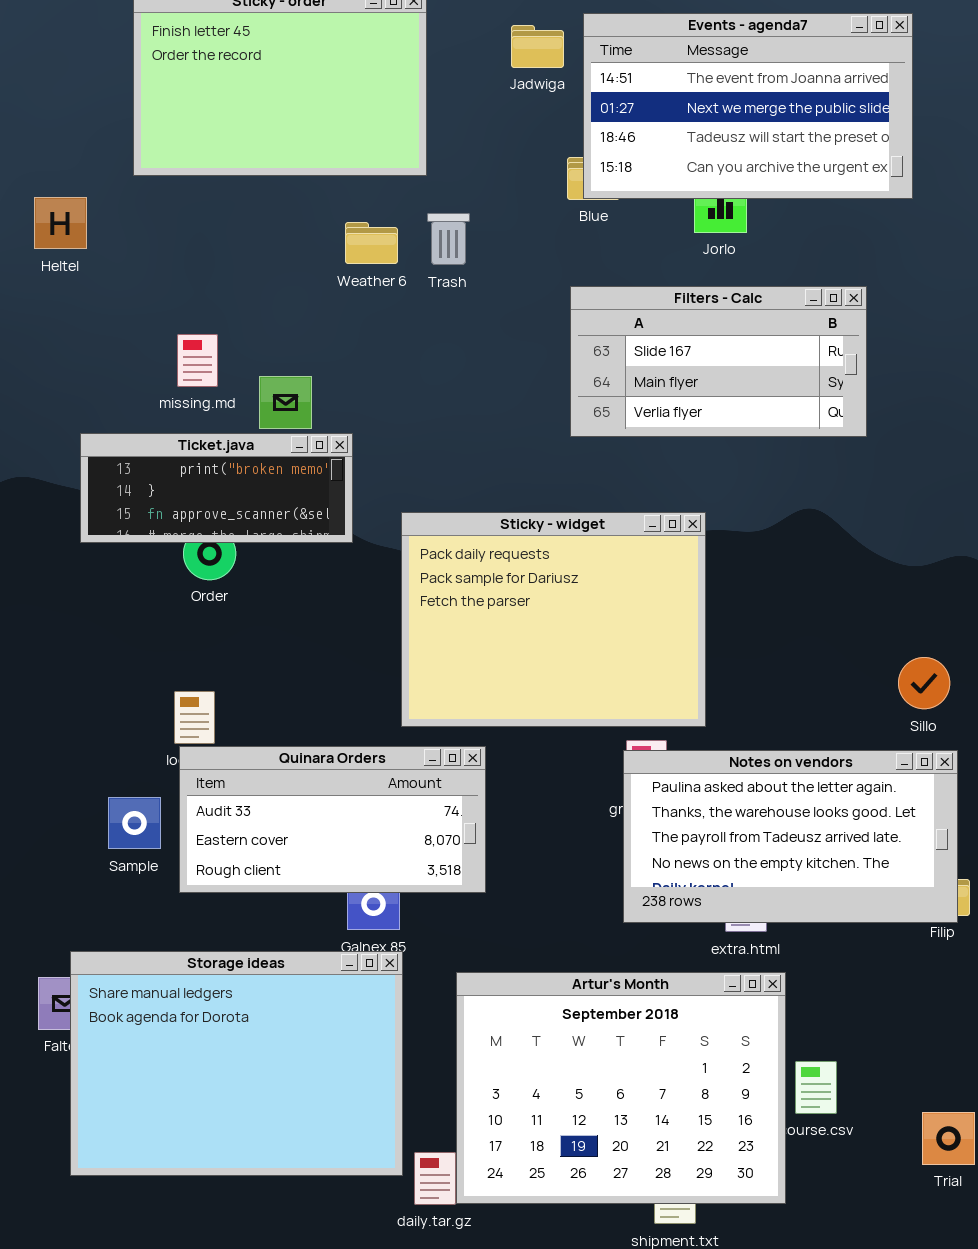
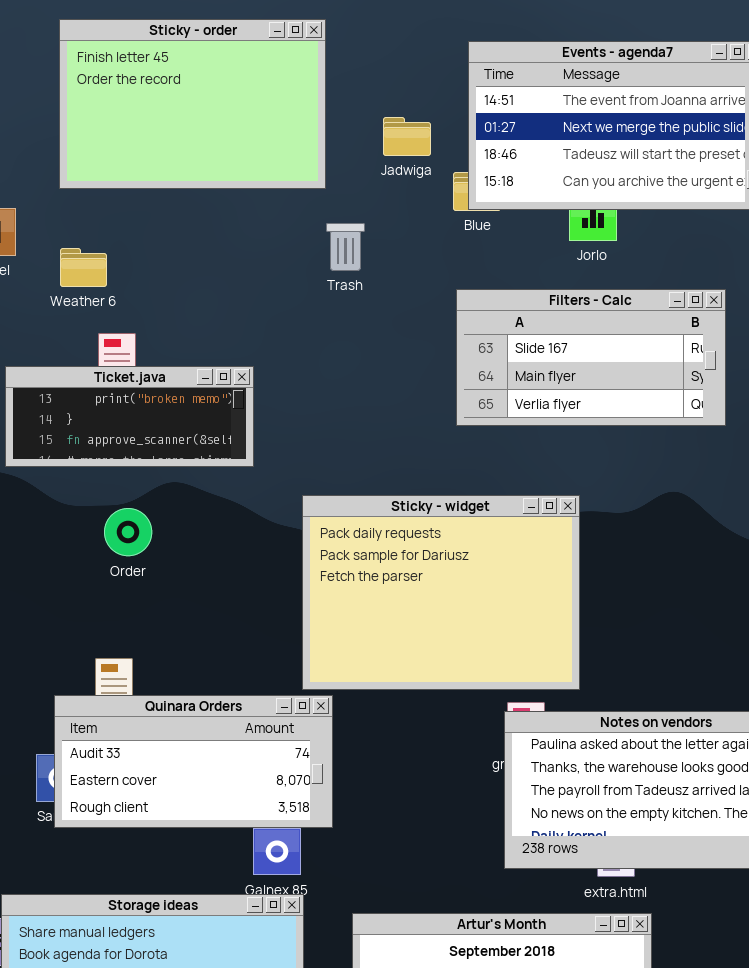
Jadwiga: [511,25,564,68] -> [383,117,431,156], moved
Weather 6: [345,222,398,264] -> [60,248,107,287], moved
Ticket.java: [80,433,353,543] -> [5,366,254,467], moved
Quinara Orders: [179,746,486,893] -> [54,695,333,828], moved

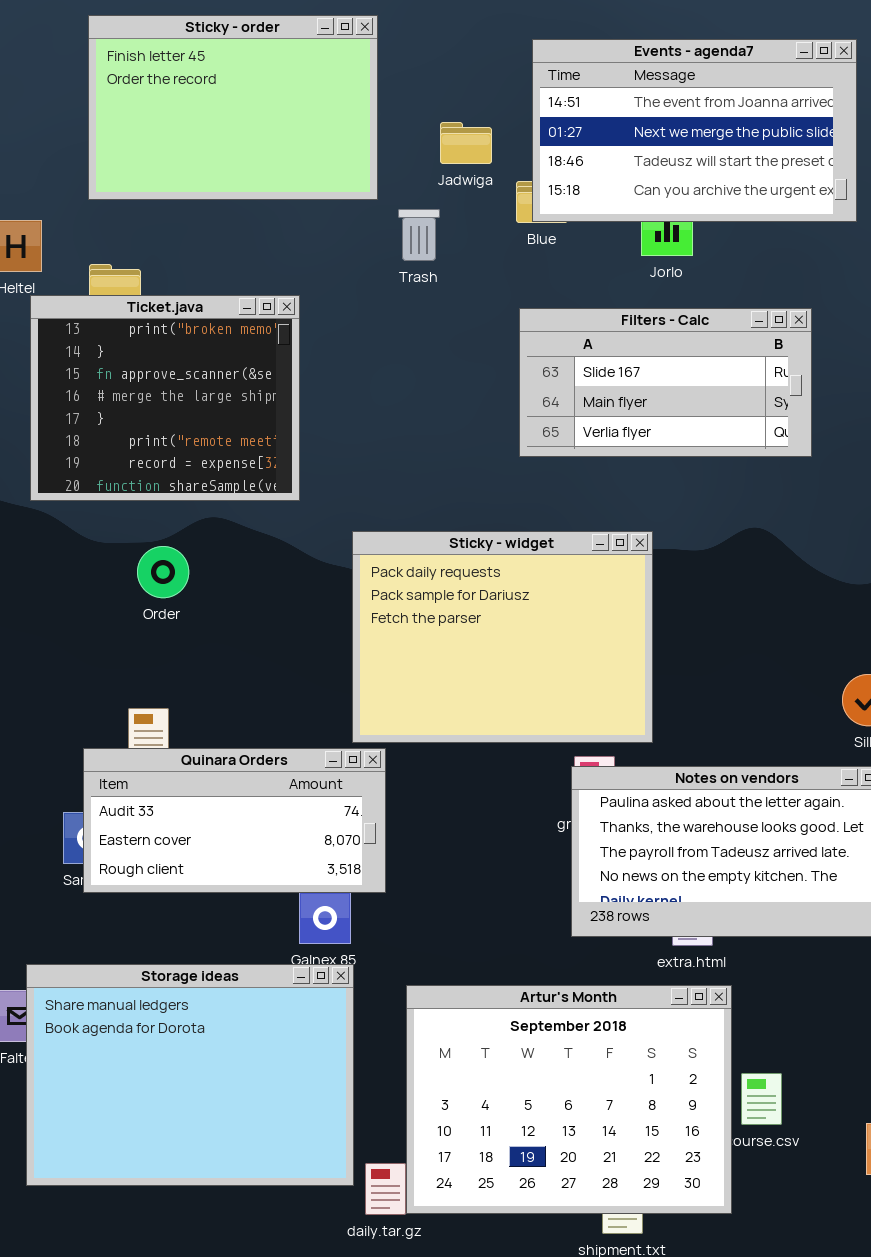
Trash: [326,223,365,271] -> [398,209,440,261], moved
Ticket.java: [5,366,254,467] -> [30,295,300,501], resized

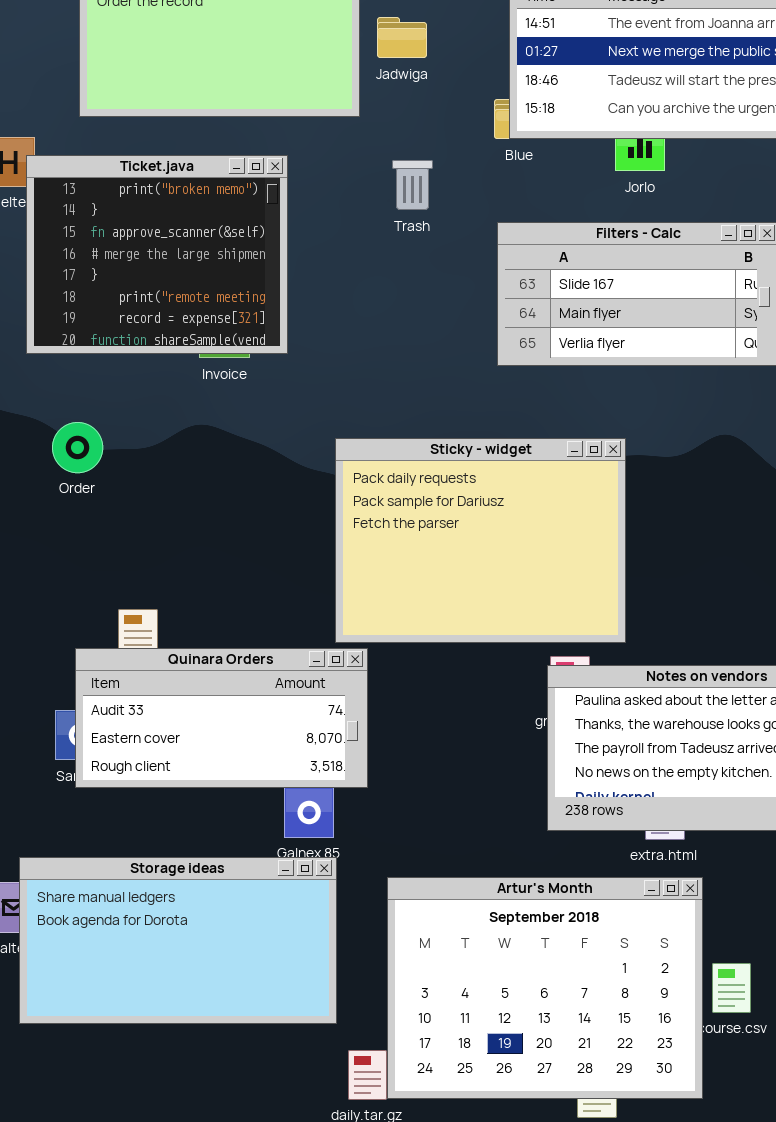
Jadwiga: [440,122,492,164] -> [377,17,427,58], moved
Trash: [398,209,440,261] -> [392,160,433,210], moved
Ticket.java: [30,295,300,501] -> [26,155,288,354], moved
Order: [137,546,189,598] -> [52,422,103,473], moved
Storage ideas: [26,964,354,1186] -> [19,857,337,1024], resized

